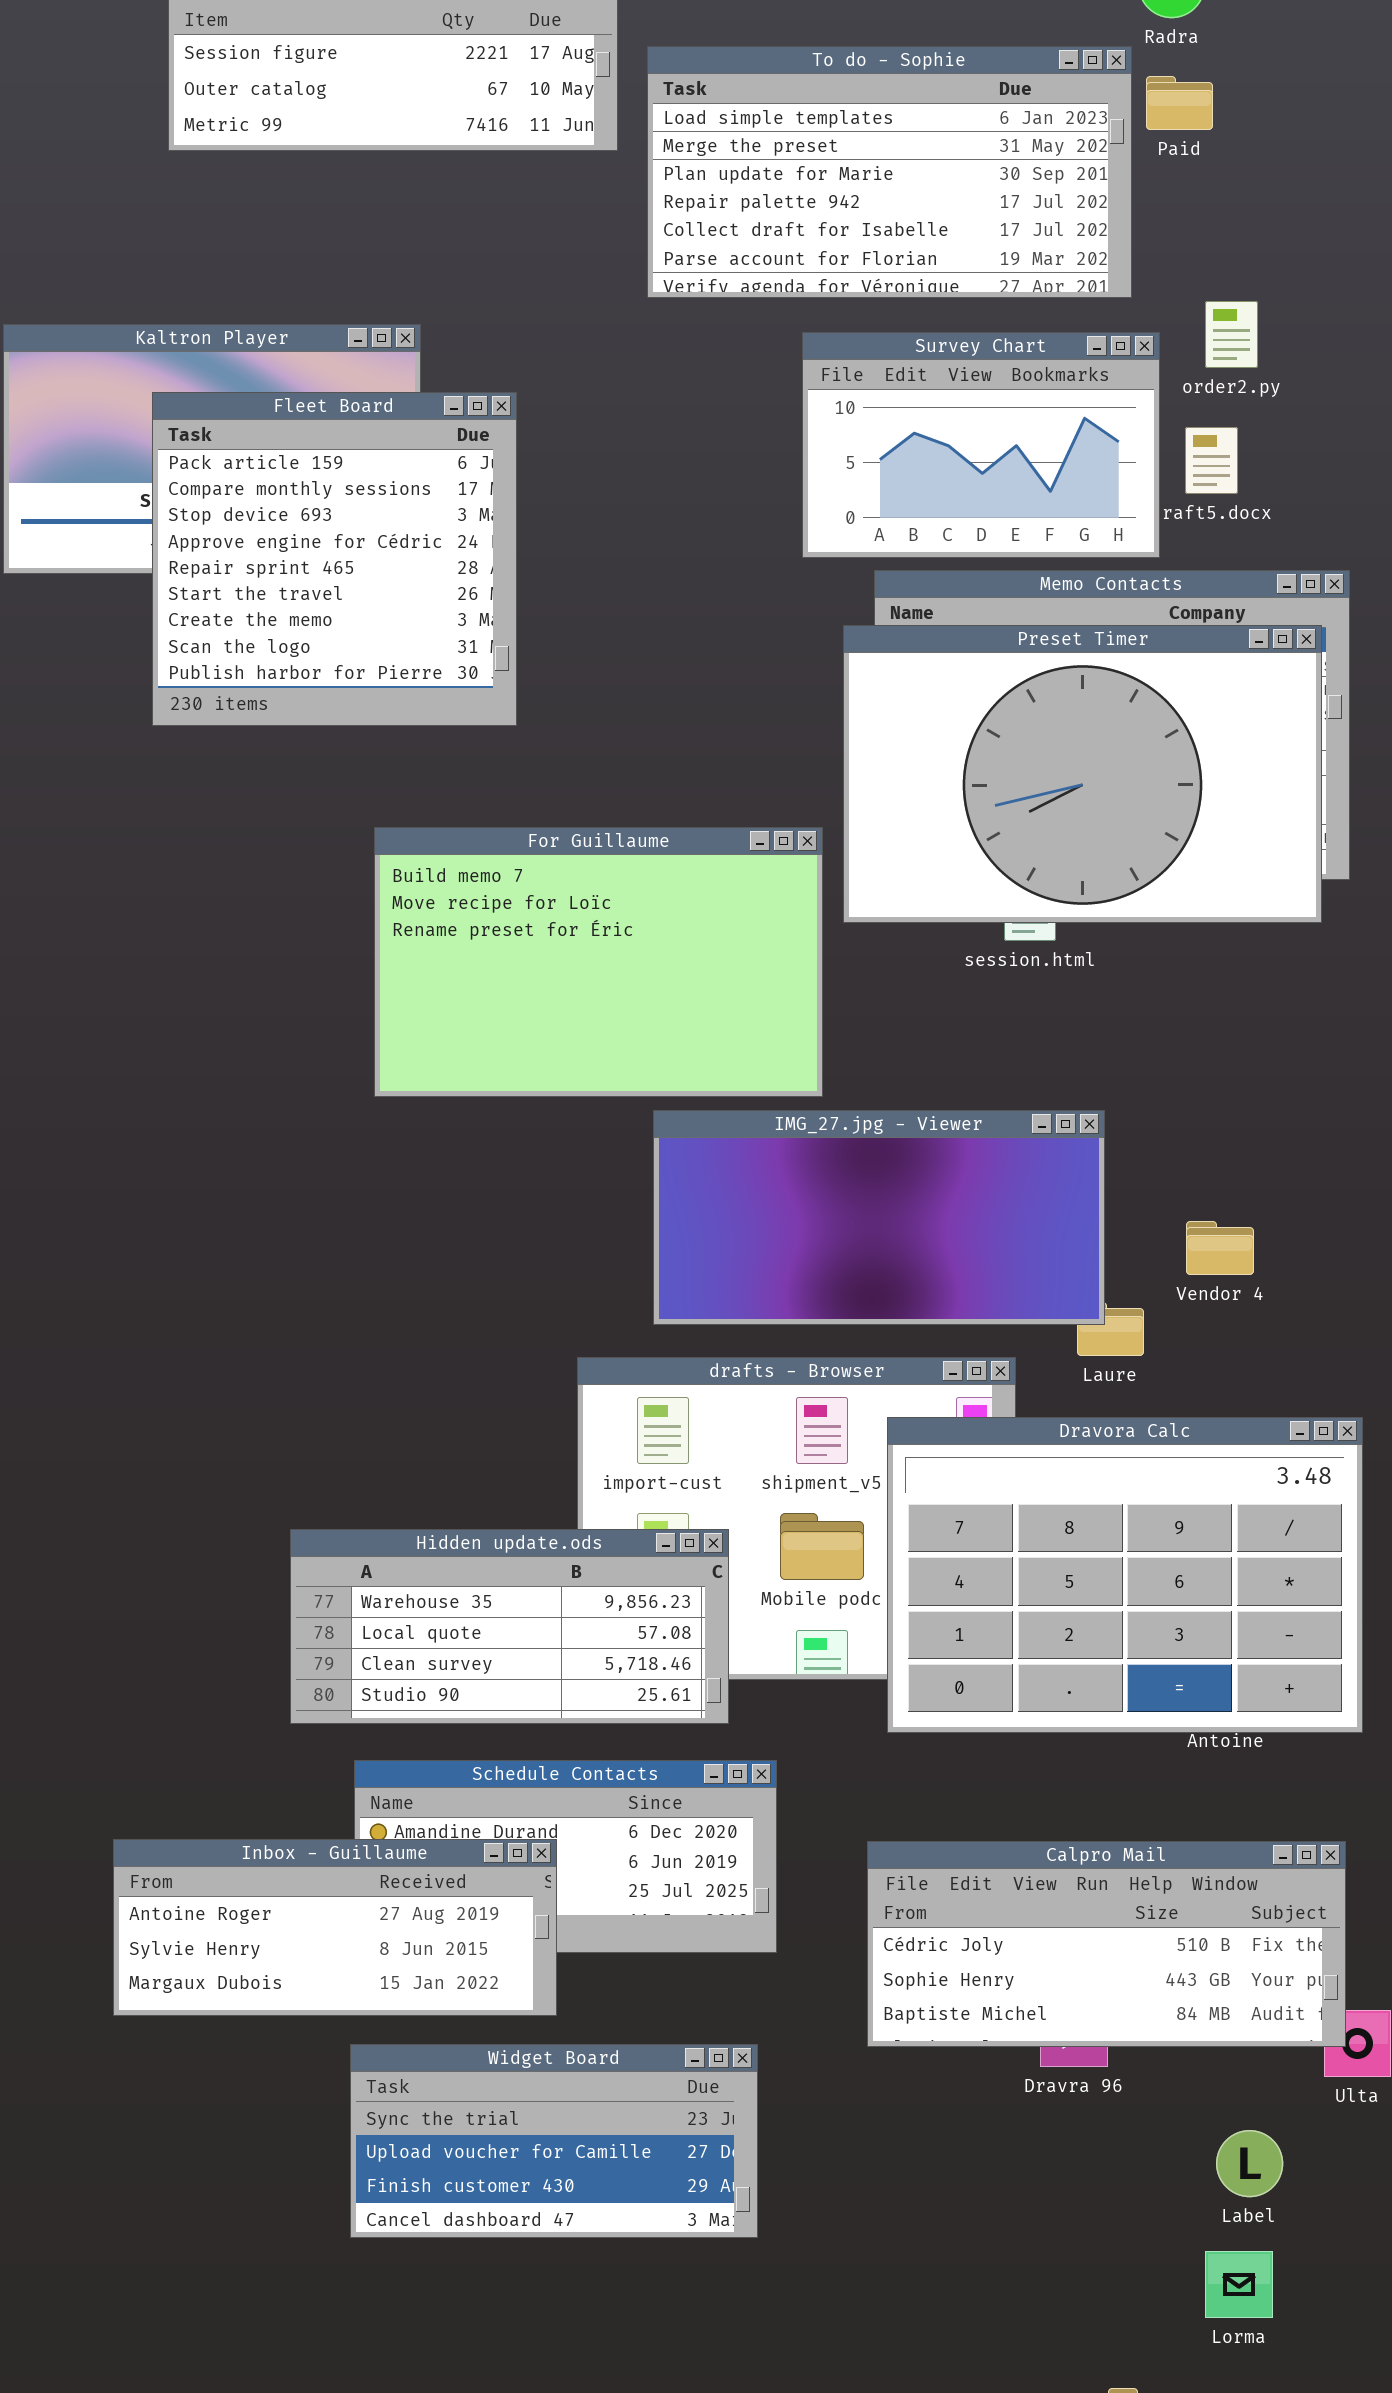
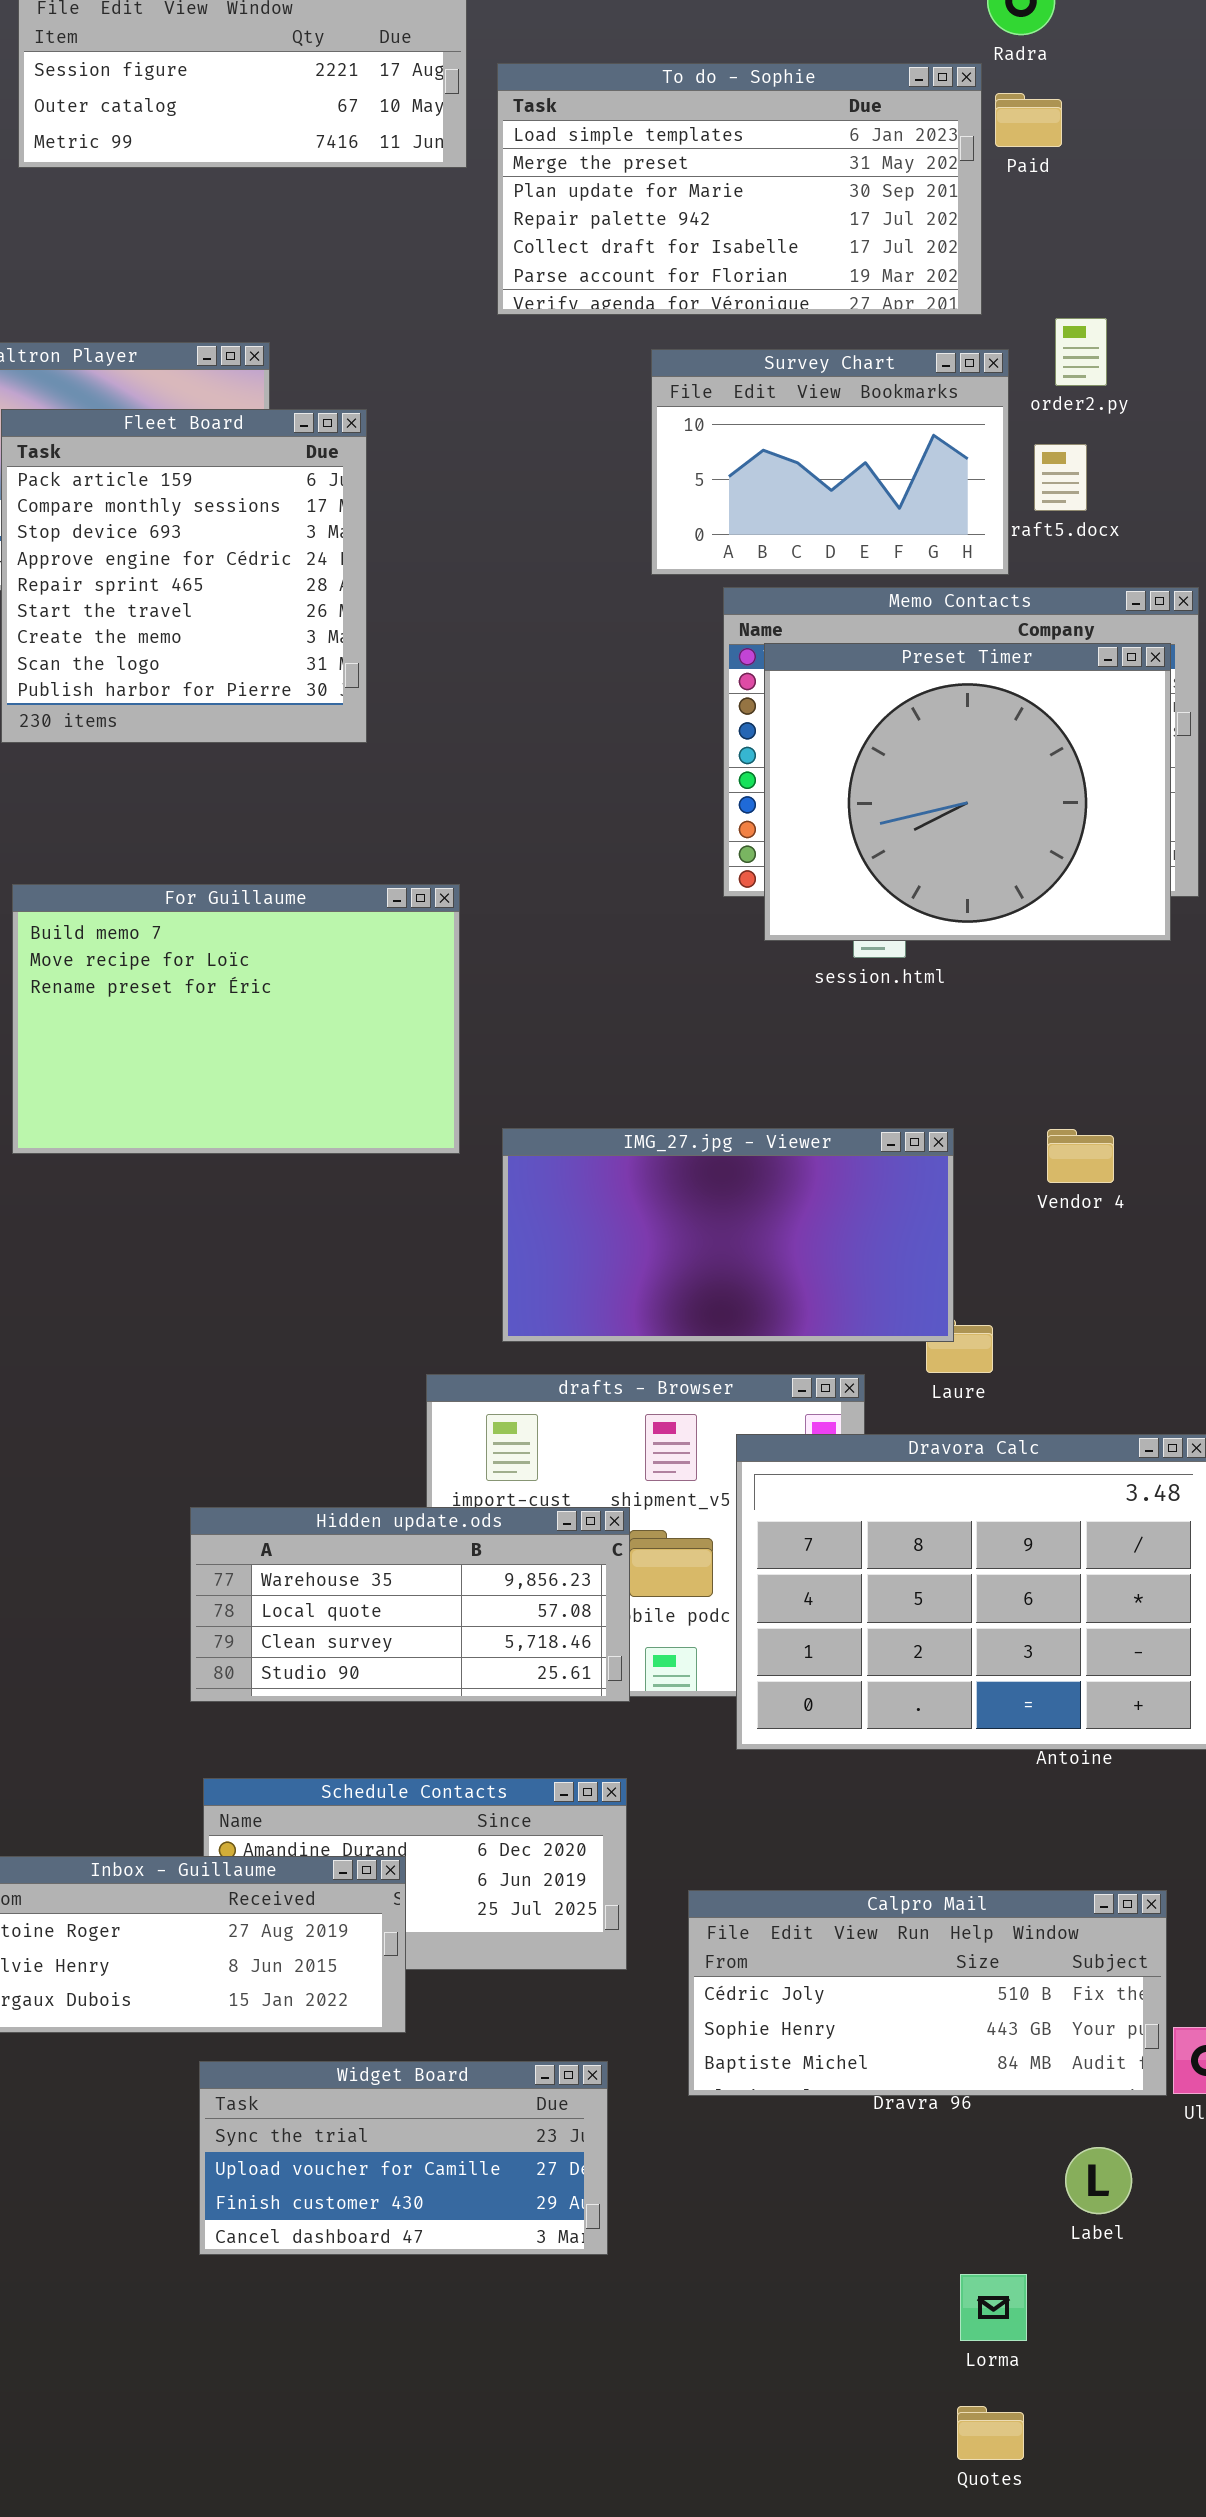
Preset Timer: [843,625,1322,923] -> [764,643,1171,941], resized
For Guillaume: [374,827,823,1097] -> [12,884,460,1154], moved
Vendor 4: [1186,1221,1254,1275] -> [1047,1129,1114,1183], moved
Hidden update.ods: [290,1529,729,1724] -> [190,1507,630,1702], moved
Calpro Mail: [867,1841,1346,2047] -> [688,1890,1167,2096], moved
Lorma: [1205,2251,1273,2318] -> [960,2274,1027,2341], moved

